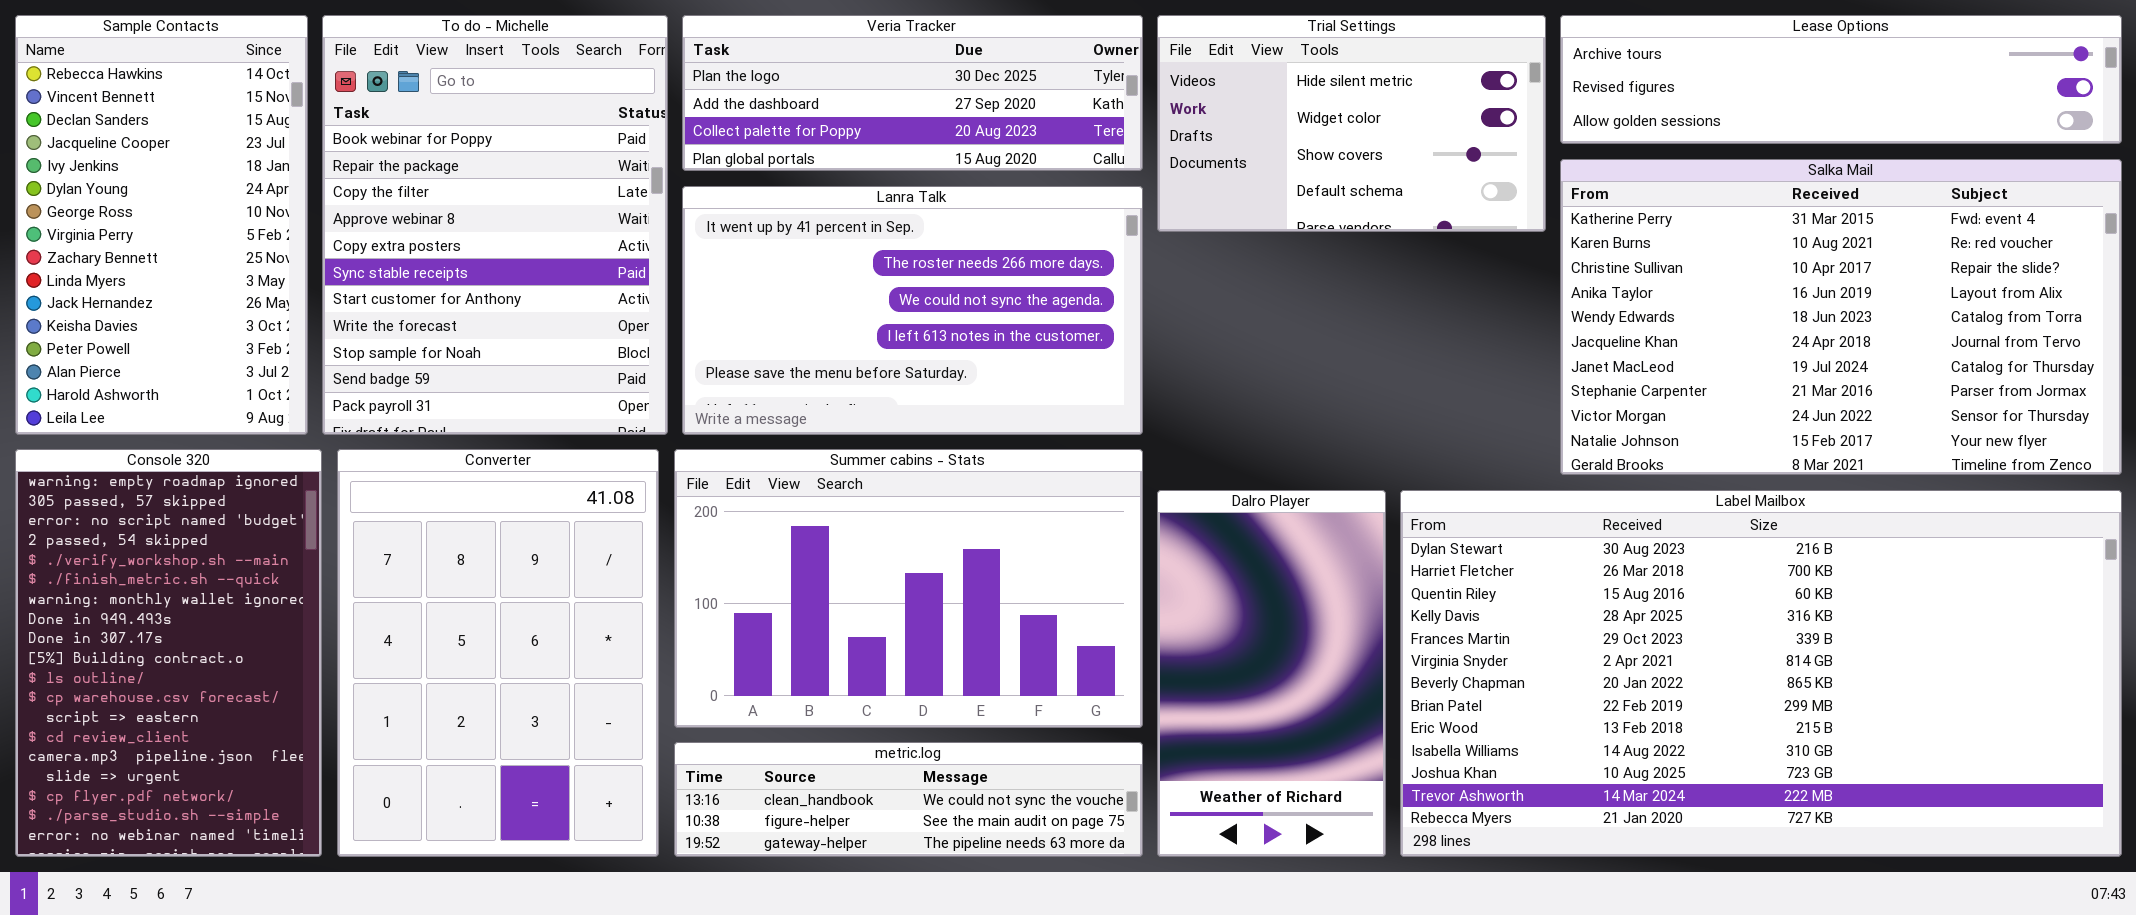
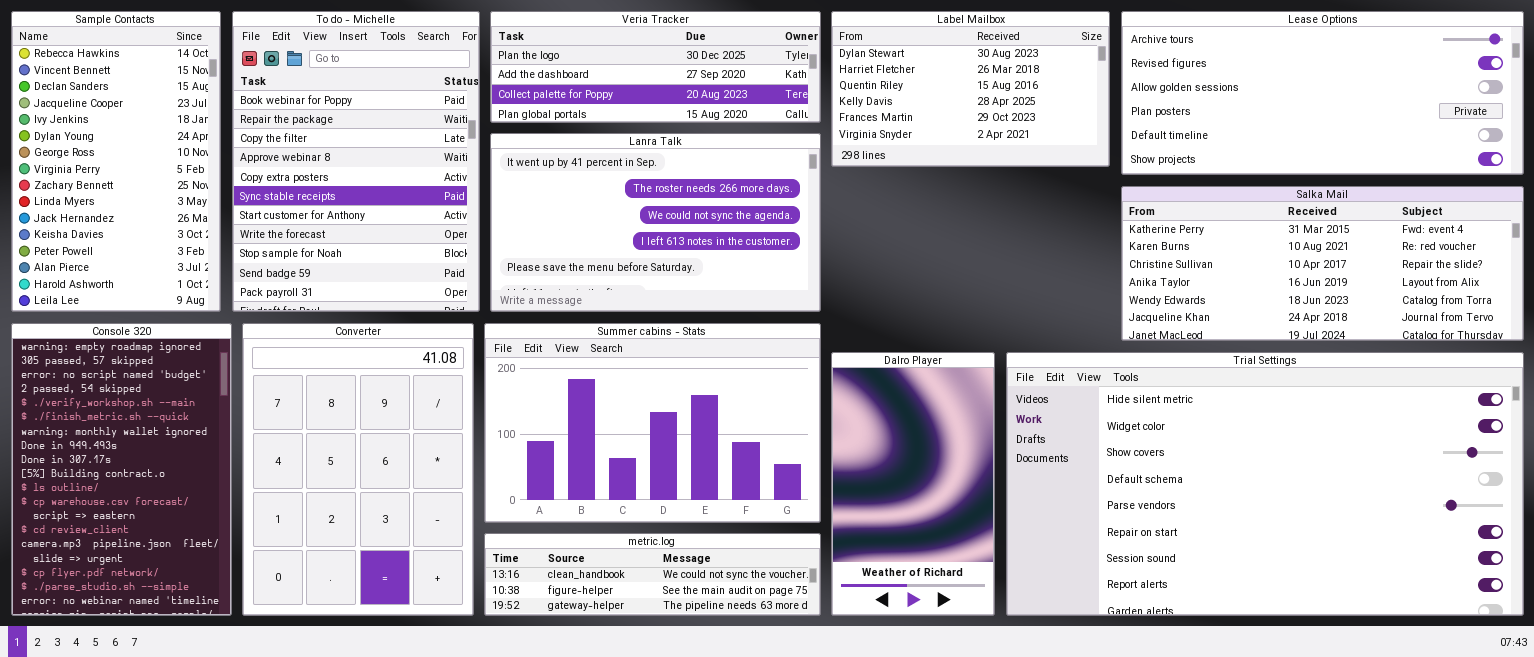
Trial Settings: [1157,15,1546,232] -> [1006,352,1524,616], moved, resized
Lease Options: [1560,15,2122,144] -> [1121,11,1524,175], resized
Salka Mail: [1560,159,2122,475] -> [1121,186,1524,341], resized
Label Mailbox: [1400,490,2122,857] -> [831,11,1110,167], moved, resized

